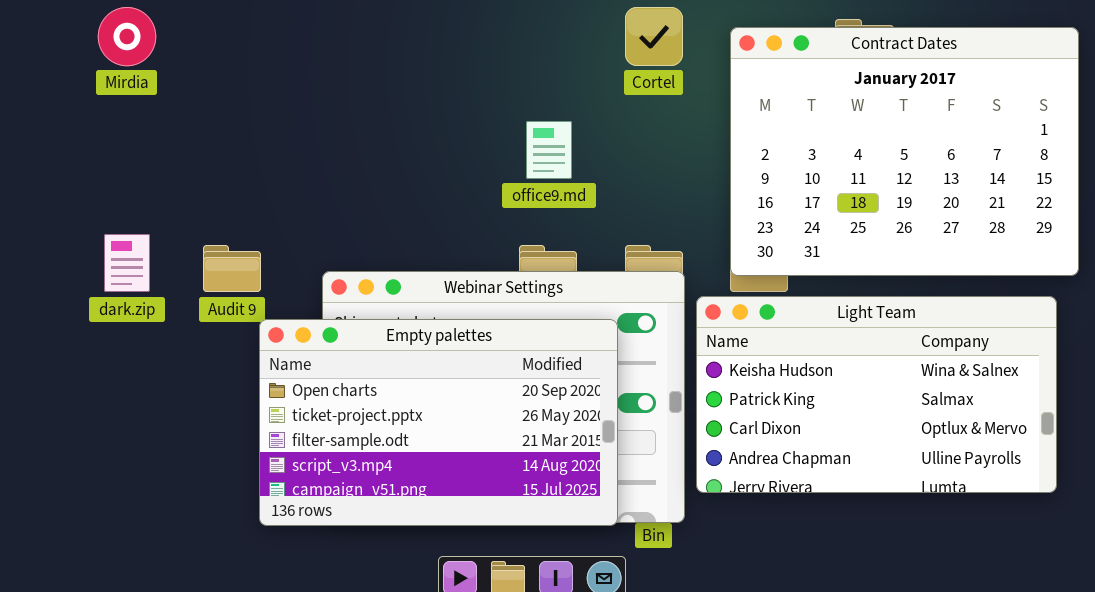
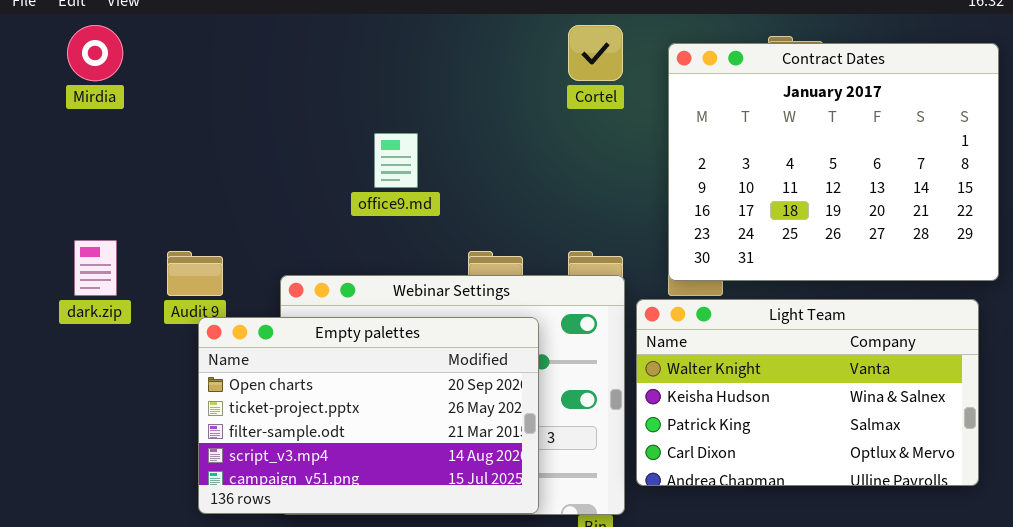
office9.md: [526,121,572,179] -> [374,133,418,188], moved
Light Team: [696,296,1057,493] -> [636,299,979,486], scrolled up 1 row
Empty palettes: [259,319,618,526] -> [198,317,539,514], moved

